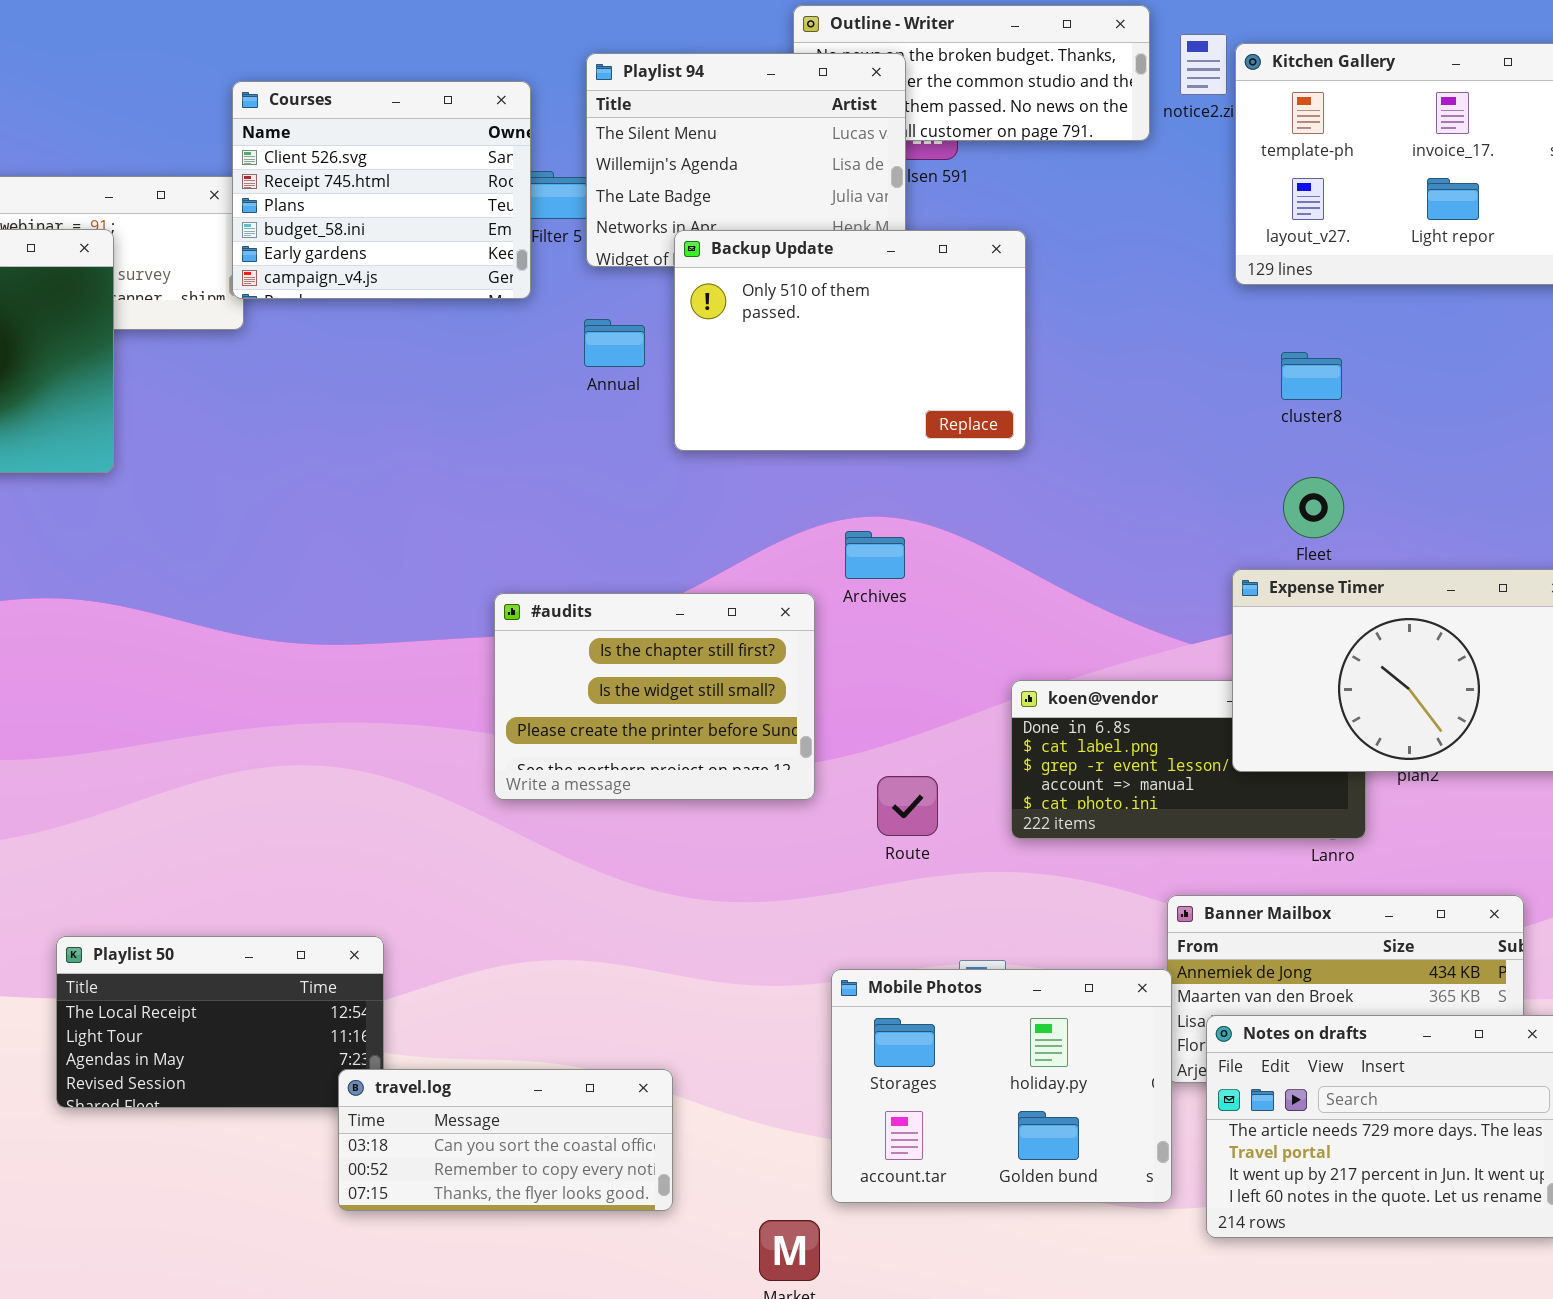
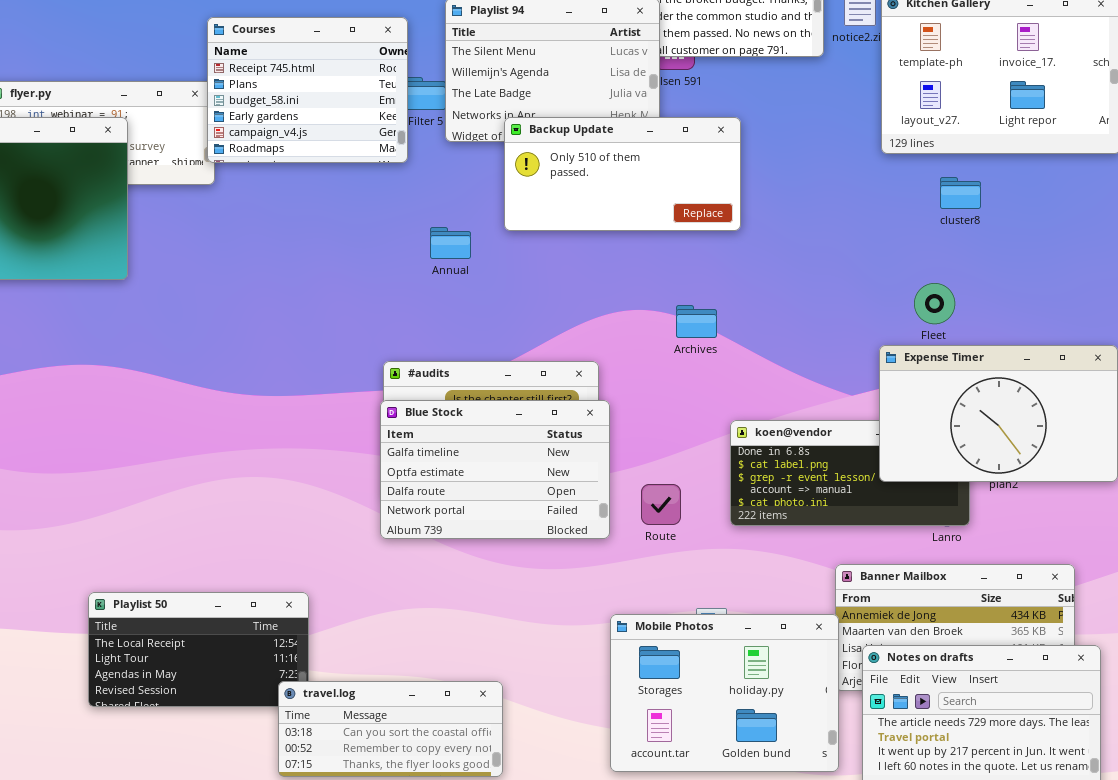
Courses: [232,81,531,299] -> [207,17,408,163], scrolled down 1 row
Backup Update: [674,230,1026,451] -> [504,117,741,231], resized
Annual: [584,319,645,367] -> [430,227,471,259], moved
cluster8: [1281,352,1342,400] -> [940,177,981,209], moved
Archives: [845,531,905,579] -> [676,305,717,338], moved
Blue Stock: none -> [380,400,610,539], opened

